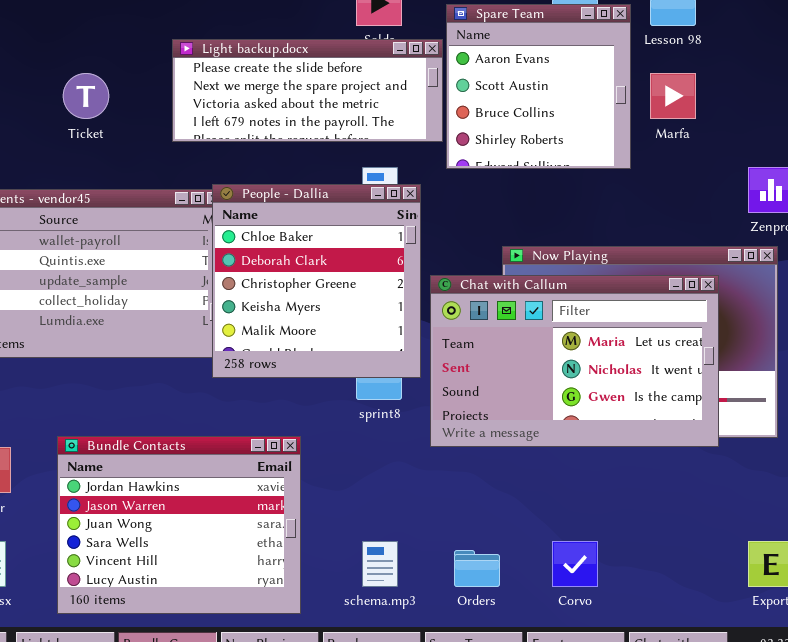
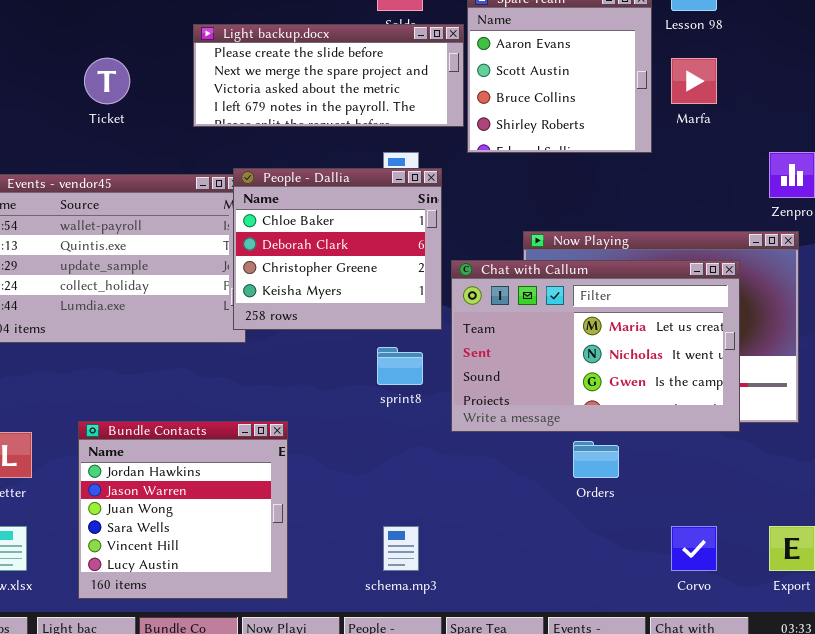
People - Dallia: [212,184,421,378] -> [233,168,442,330], resized
Bundle Contacts: [57,436,301,614] -> [78,421,288,599], resized
Corvo: [552,541,598,587] -> [671,526,717,571], moved
Orders: [454,550,500,587] -> [573,441,619,478], moved

